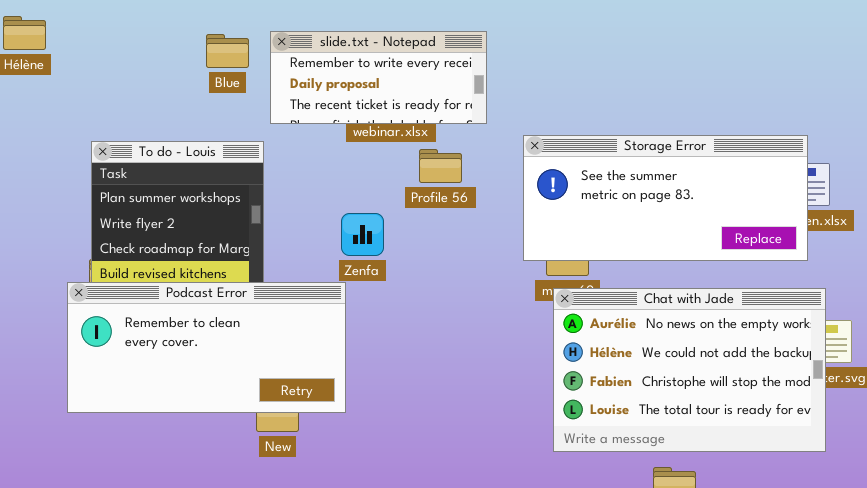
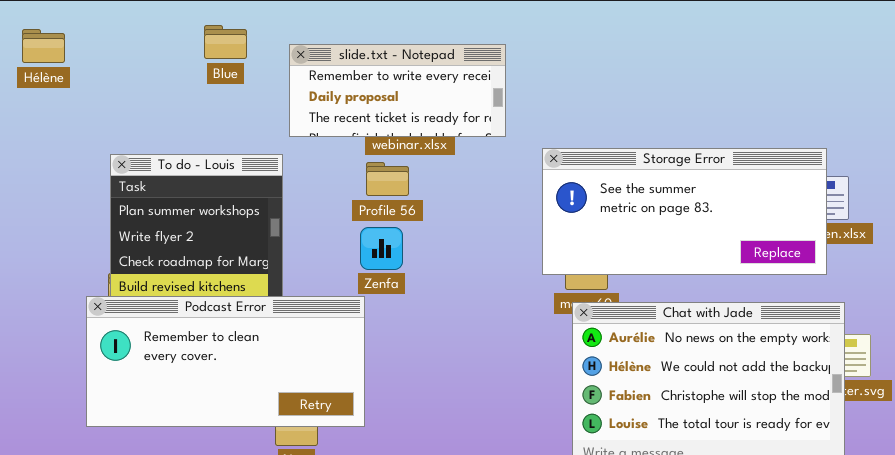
Blue: [206,34,249,68] -> [204,25,247,59], moved
Profile 56: [419,149,462,183] -> [366,162,409,196], moved

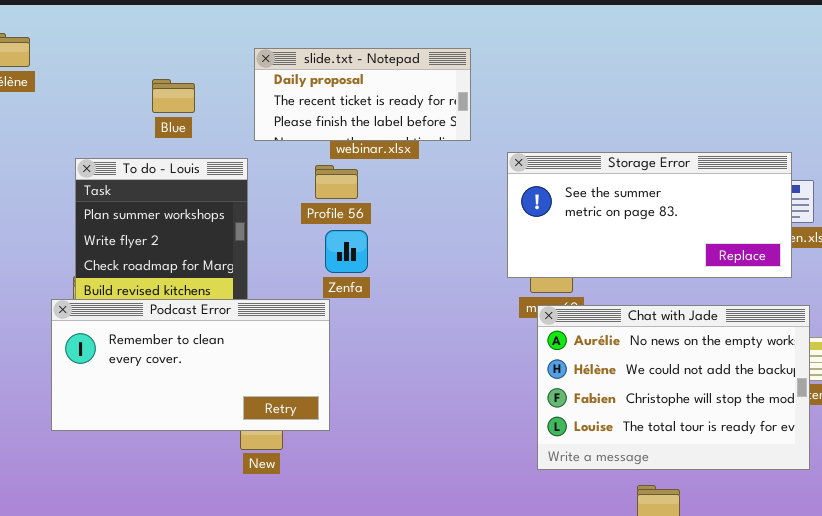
Blue: [204,25,247,59] -> [152,79,195,113], moved
slide.txt - Notepad: [289,44,506,137] -> [254,48,471,141], scrolled down 1 row
Profile 56: [366,162,409,196] -> [315,165,358,199], moved

